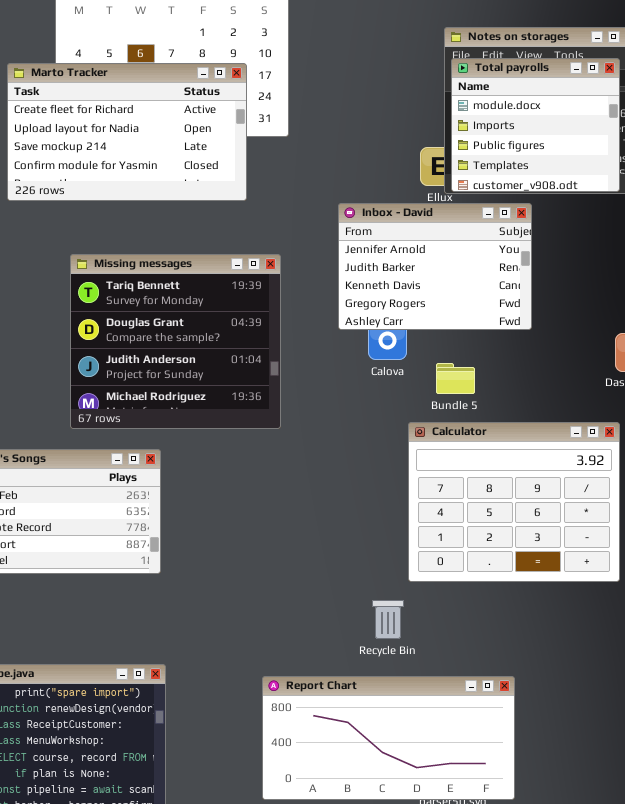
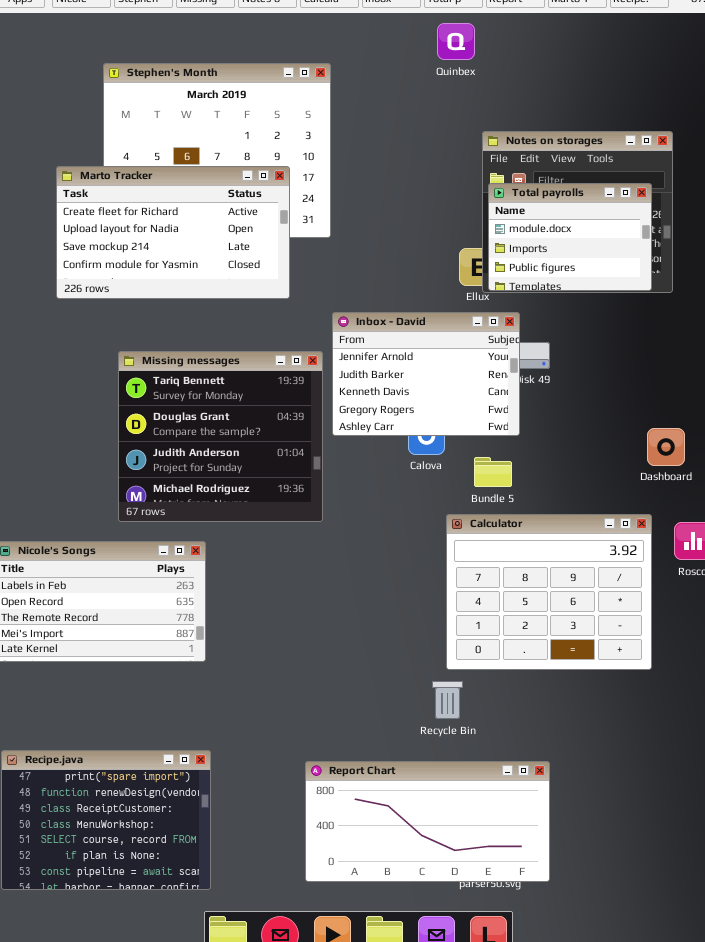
Total payrolls: [451,58,620,192] -> [488,183,652,291], resized
Inbox - David: [338,203,532,330] -> [332,312,520,436], moved
Recycle Bin: [372,600,404,639] -> [432,681,463,719], moved

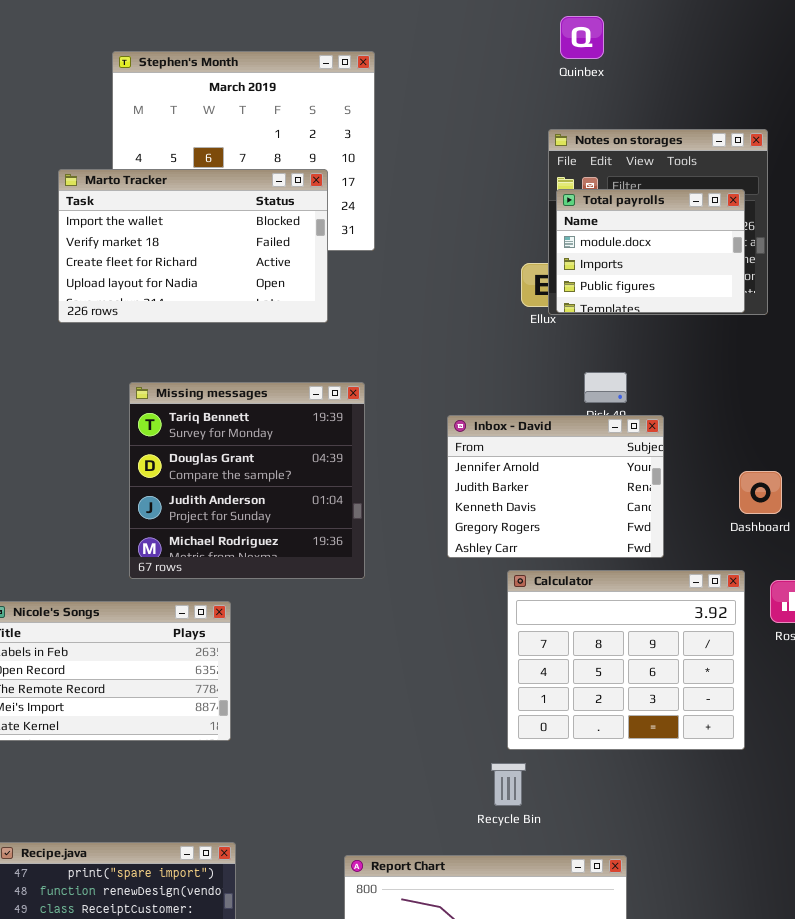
Quinbex: [437,23,475,60] -> [560,16,604,59], moved
Marto Tracker: [56,166,290,299] -> [58,169,328,323], scrolled up 2 rows
Inbox - David: [332,312,520,436] -> [447,415,664,558], moved

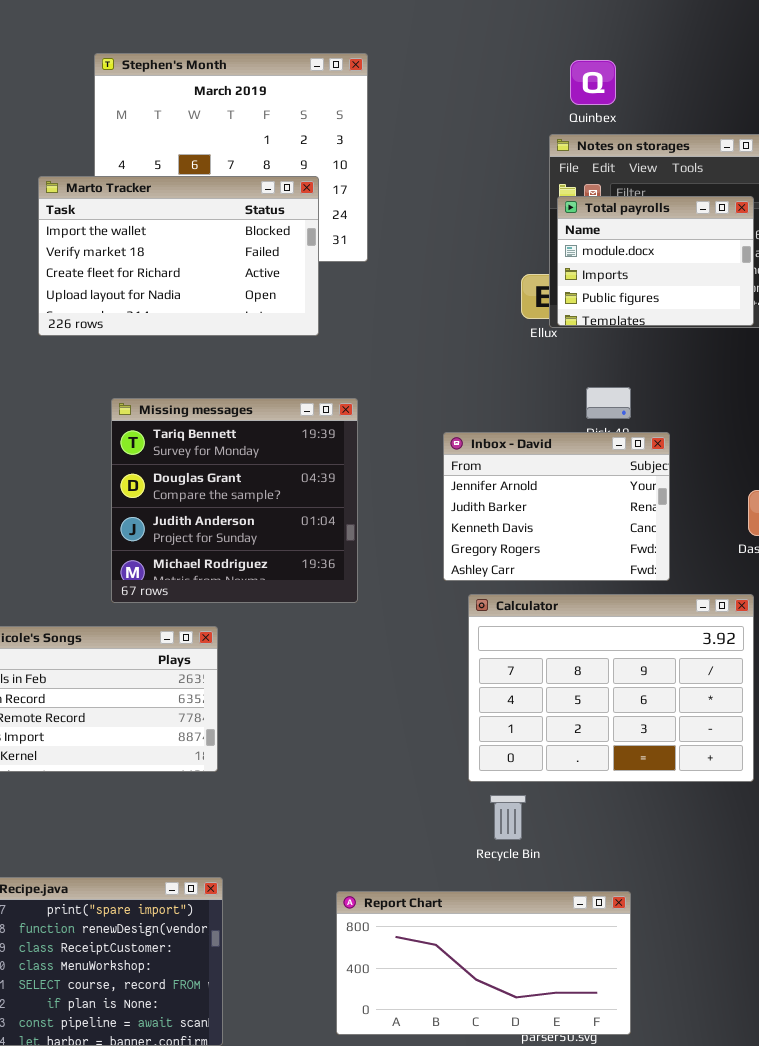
Quinbex: [560,16,604,59] -> [570,60,616,105], moved
Calculator: [507,570,745,750] -> [468,594,754,782], resized

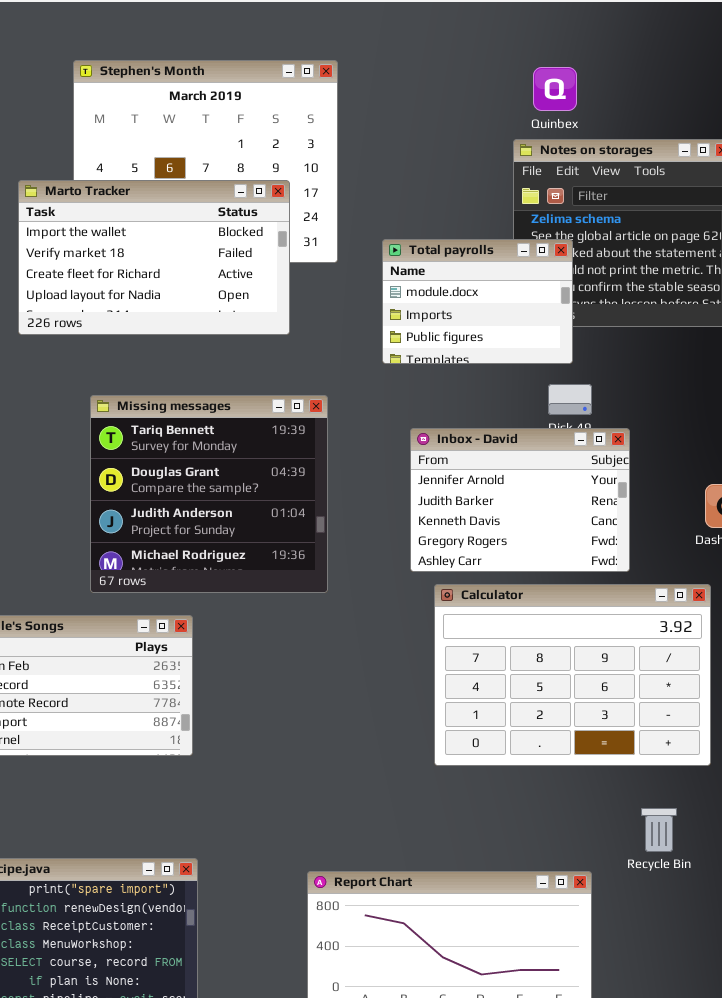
Total payrolls: [557,196,754,326] -> [382,239,573,364], moved
Recycle Bin: [490,795,526,840] -> [641,808,677,852], moved

